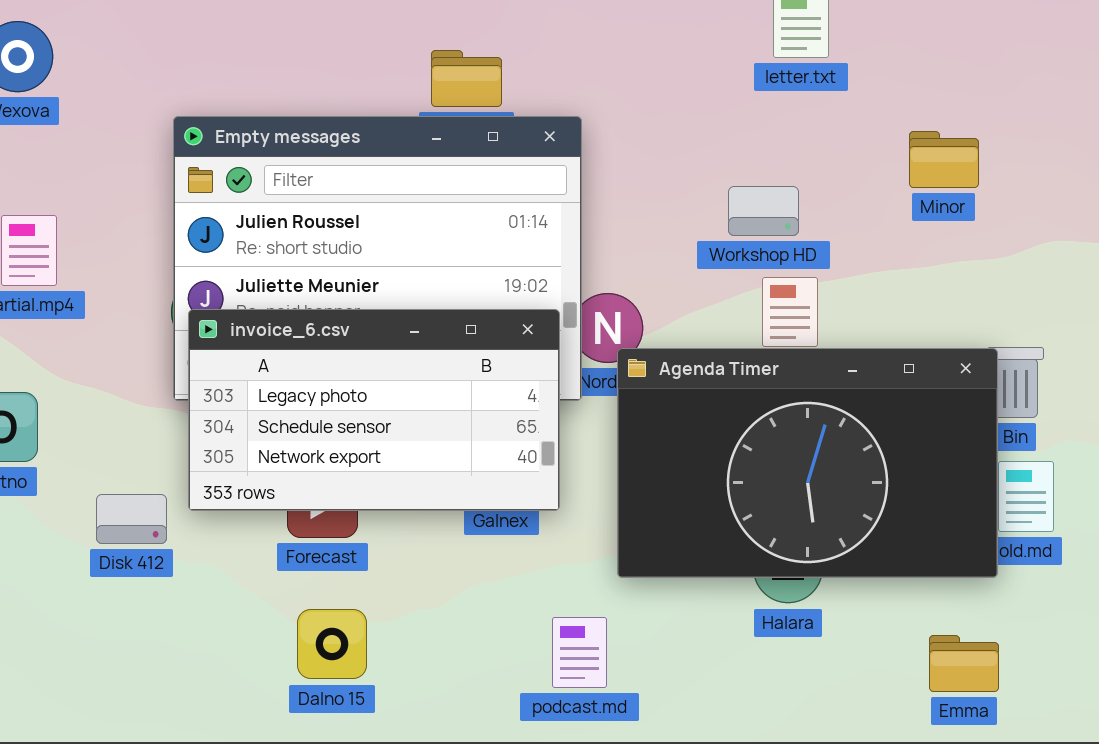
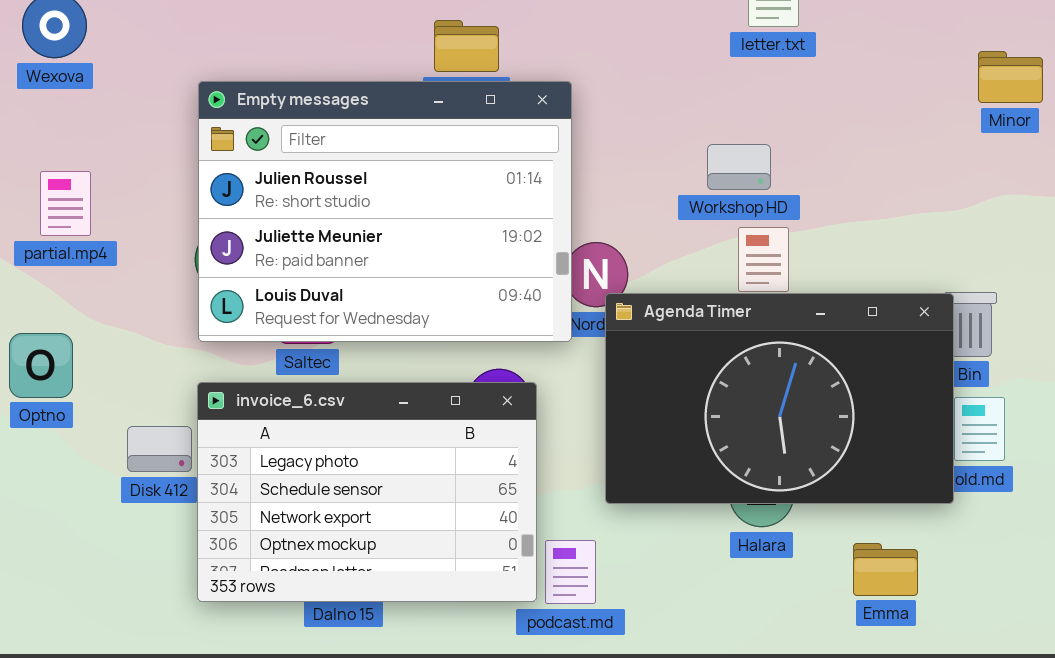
Minor: [909,131,979,188] -> [978,51,1043,103], moved
invoice_6.csv: [188,309,560,511] -> [197,382,537,602], moved, resized
Emma: [929,635,999,692] -> [853,543,918,596], moved

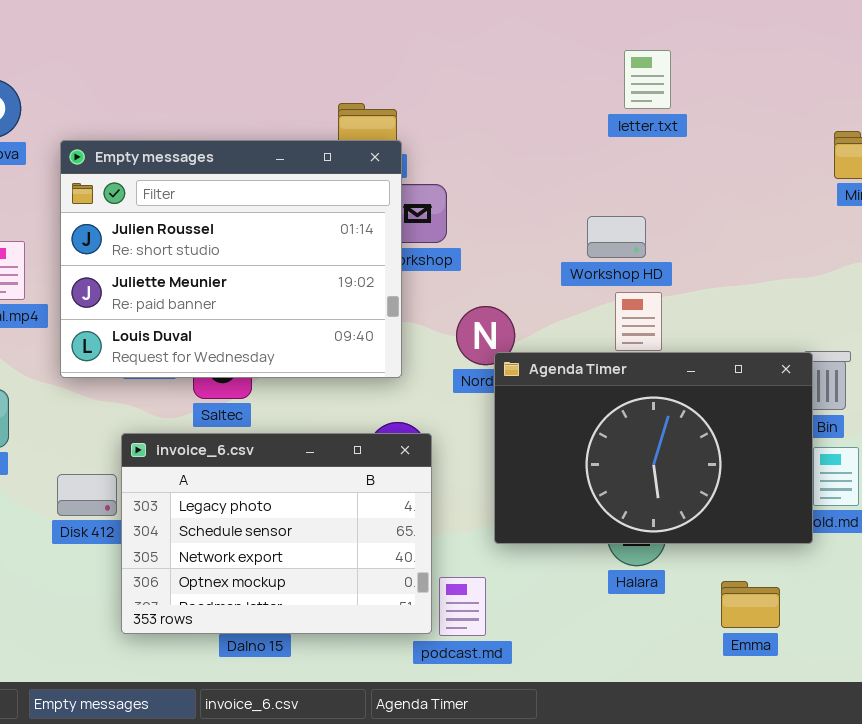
Empty messages: [198,81,572,342] -> [60,140,402,378], moved

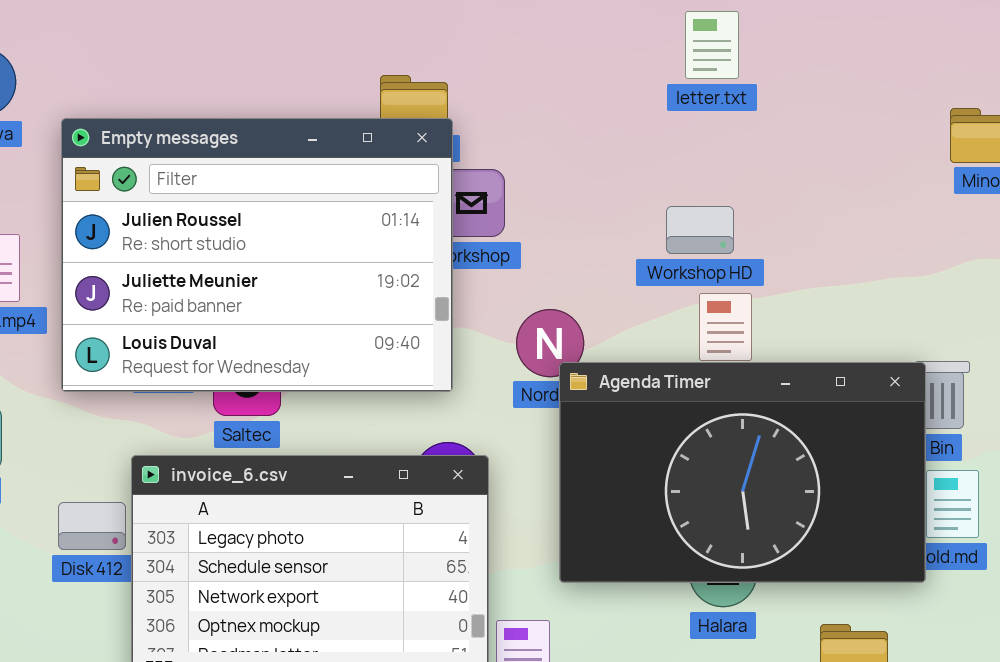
letter.txt: [624,50,671,109] -> [685,11,739,79], moved

